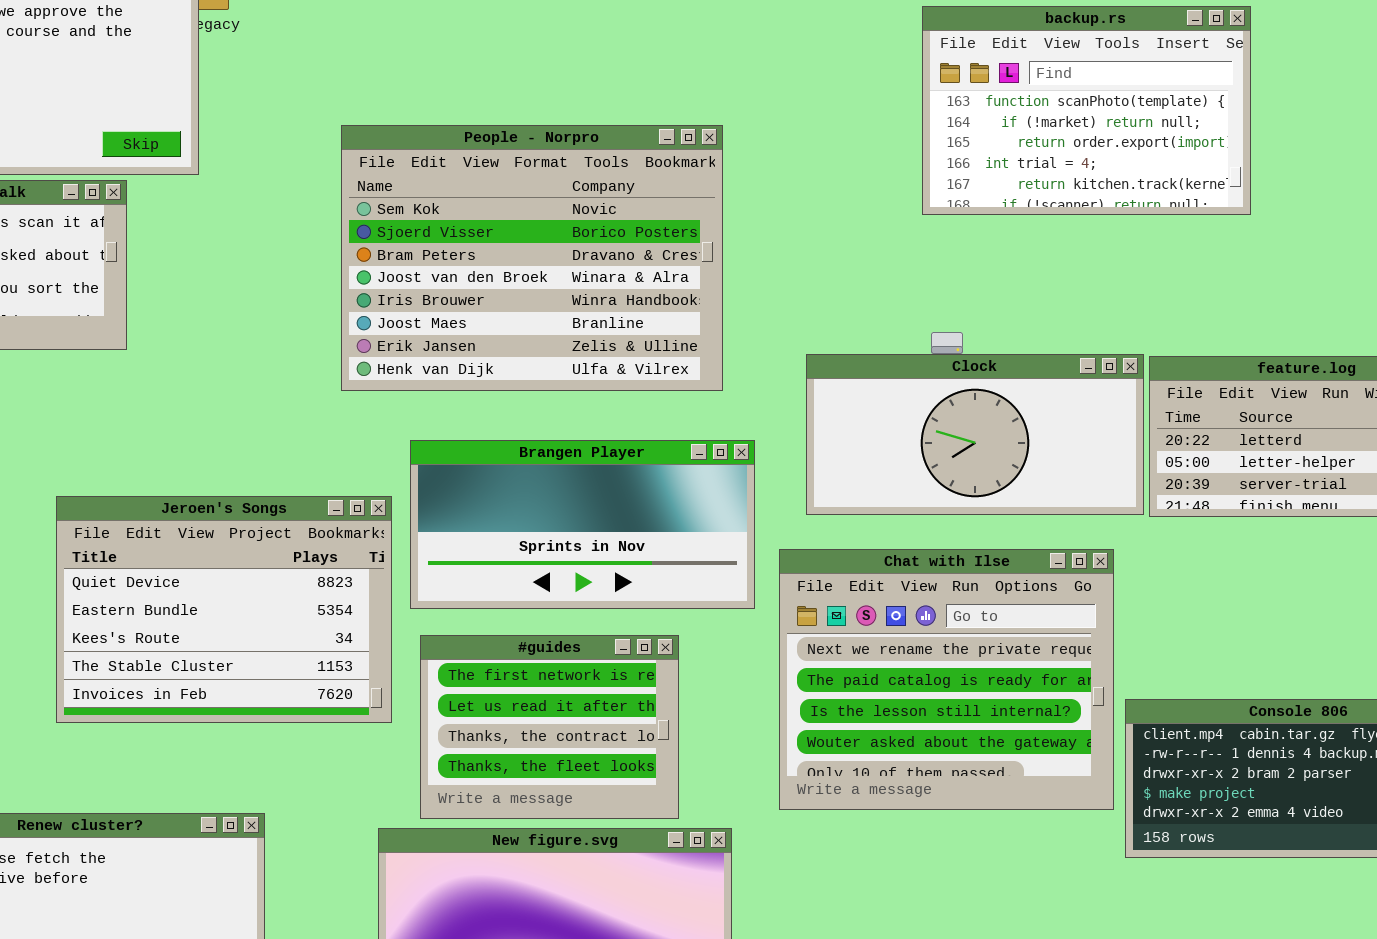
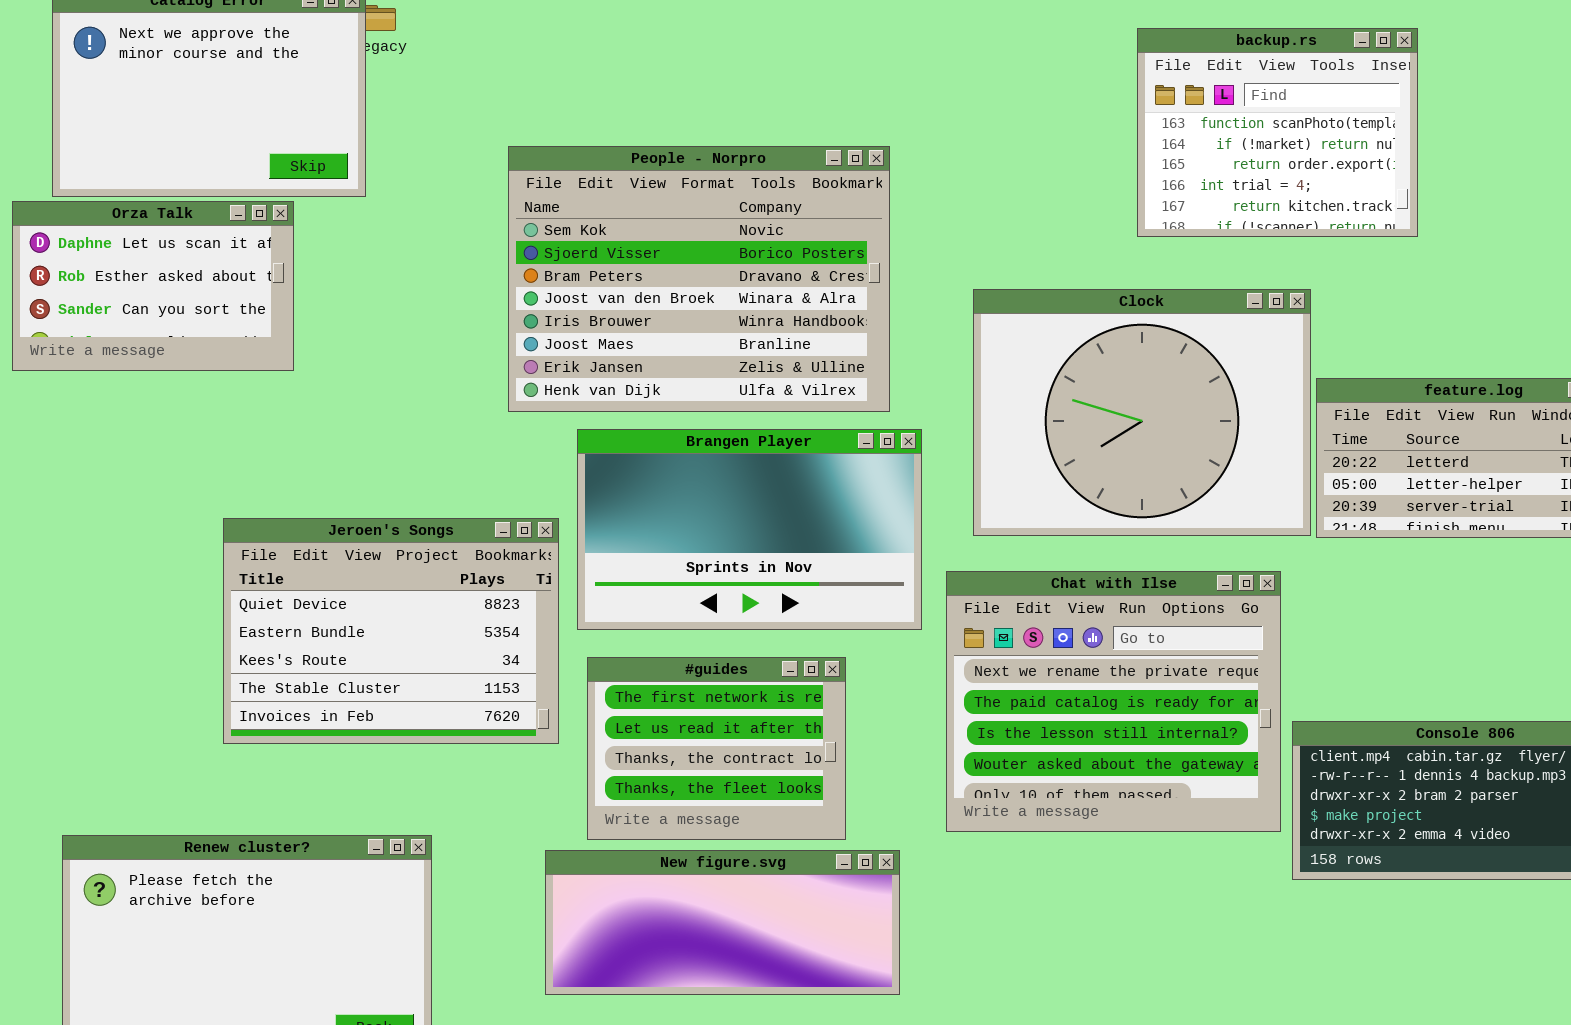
backup.rs: [922,6,1251,215] -> [1137,28,1418,237], resized
Clock: [806,354,1144,515] -> [973,289,1311,536], resized
Brangen Player: [410,440,755,609] -> [577,429,922,630], resized

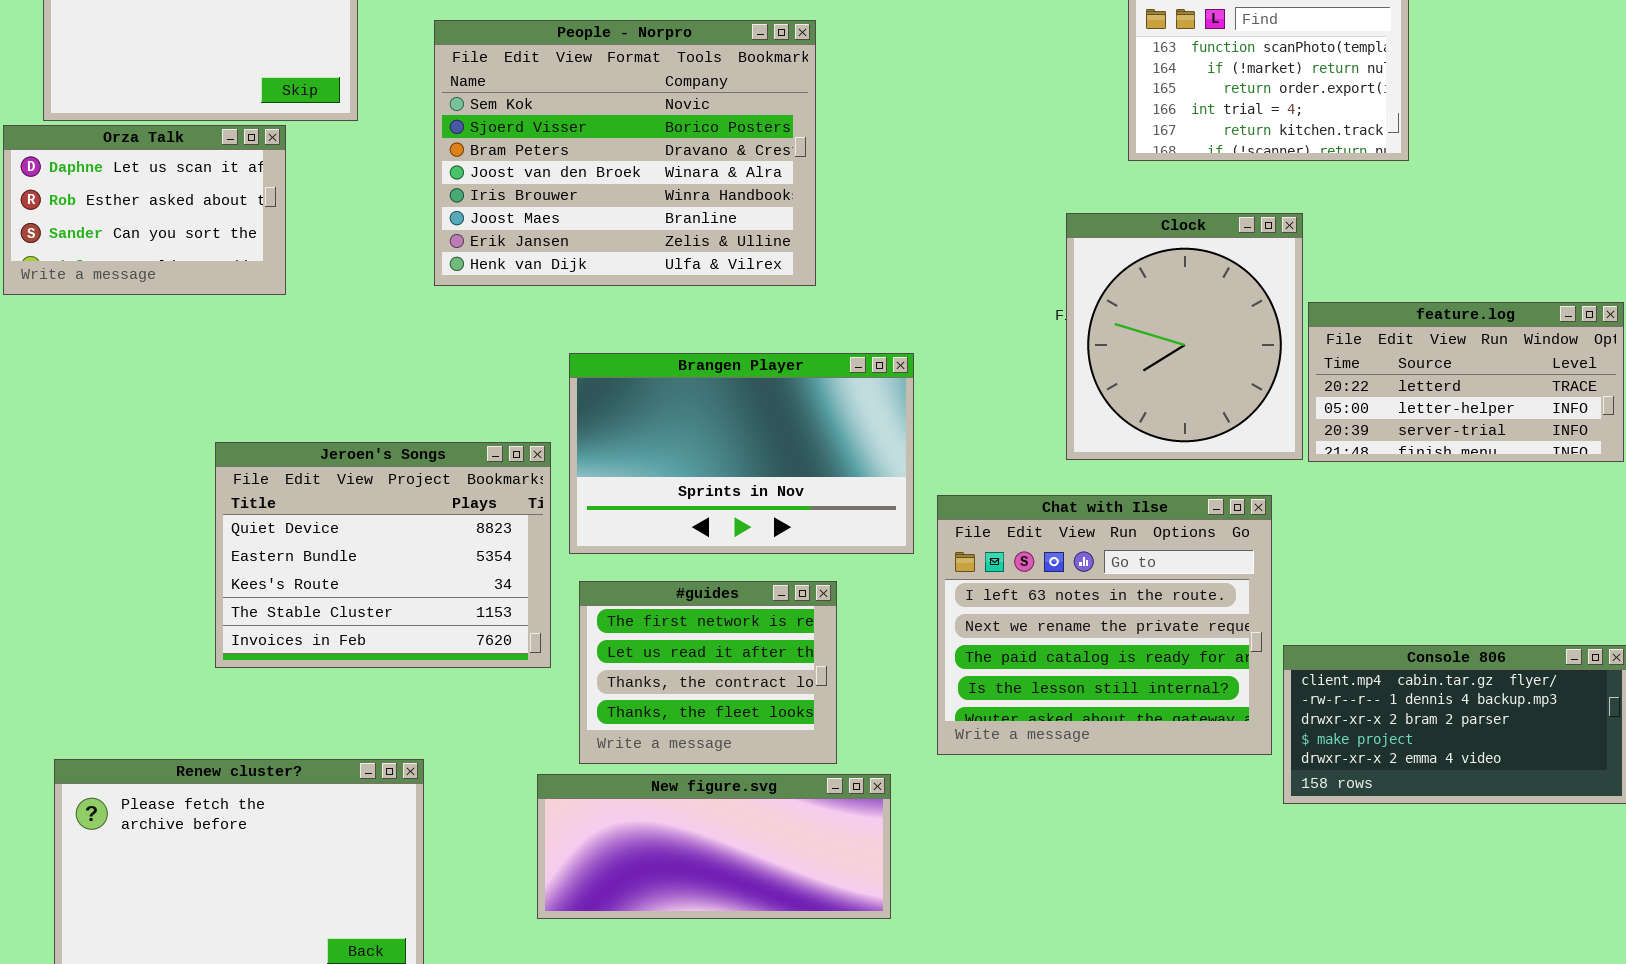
People - Norpro: [508,146,890,412] -> [434,20,816,286], moved
Clock: [973,289,1311,536] -> [1066,213,1303,460], resized
Chat with Ilse: [946,571,1281,832] -> [937,495,1272,755], scrolled up 1 row

